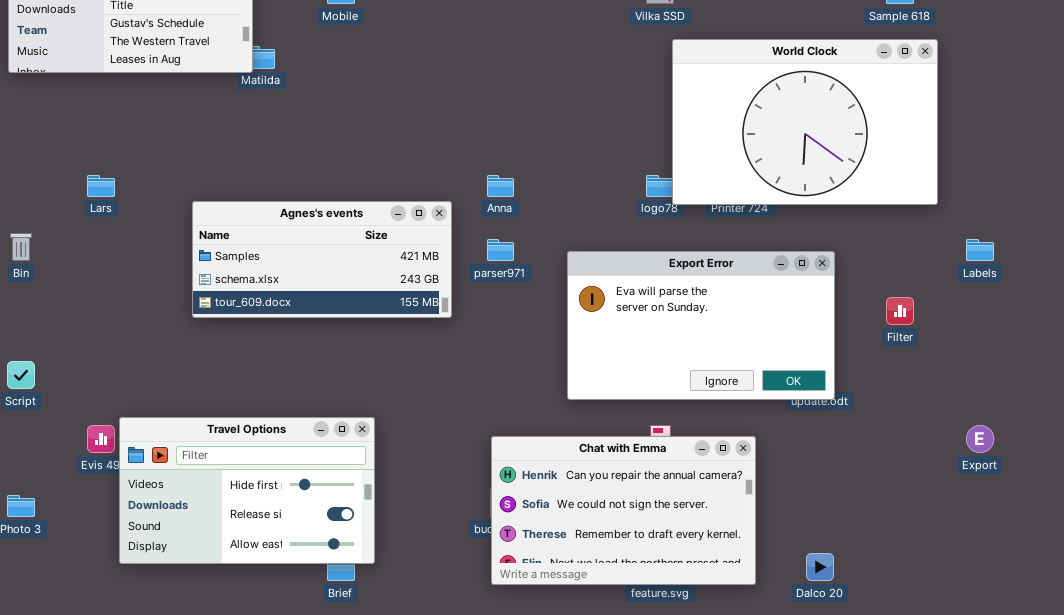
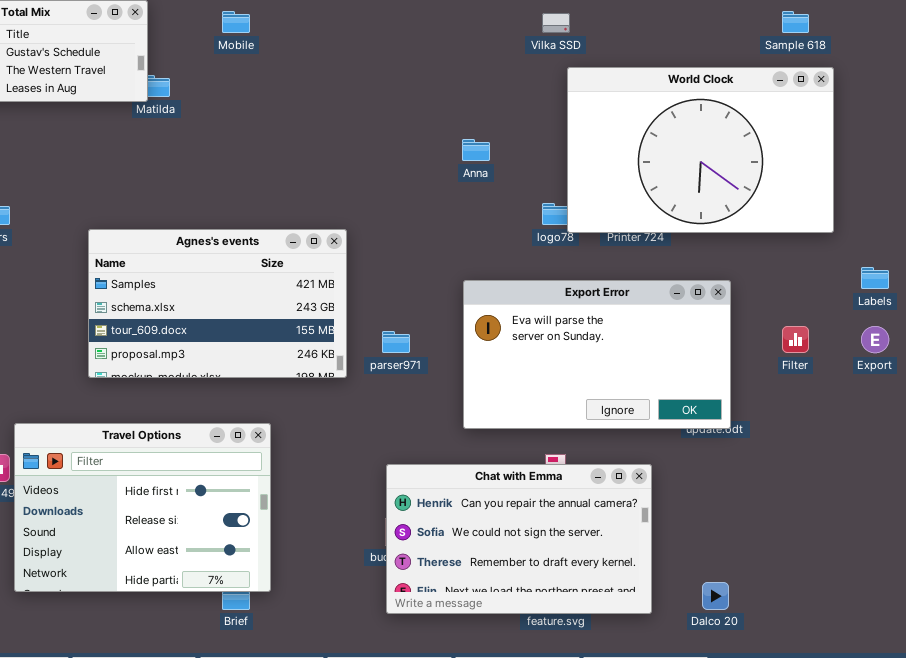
Anna: [487,175,514,197] -> [462,139,490,161], moved
Agnes's events: [192,201,452,318] -> [88,229,347,378], resized
parser971: [487,239,514,261] -> [382,331,410,353], moved
Travel Options: [119,417,375,564] -> [14,423,271,592], resized
Export: [966,425,994,453] -> [861,326,889,353], moved

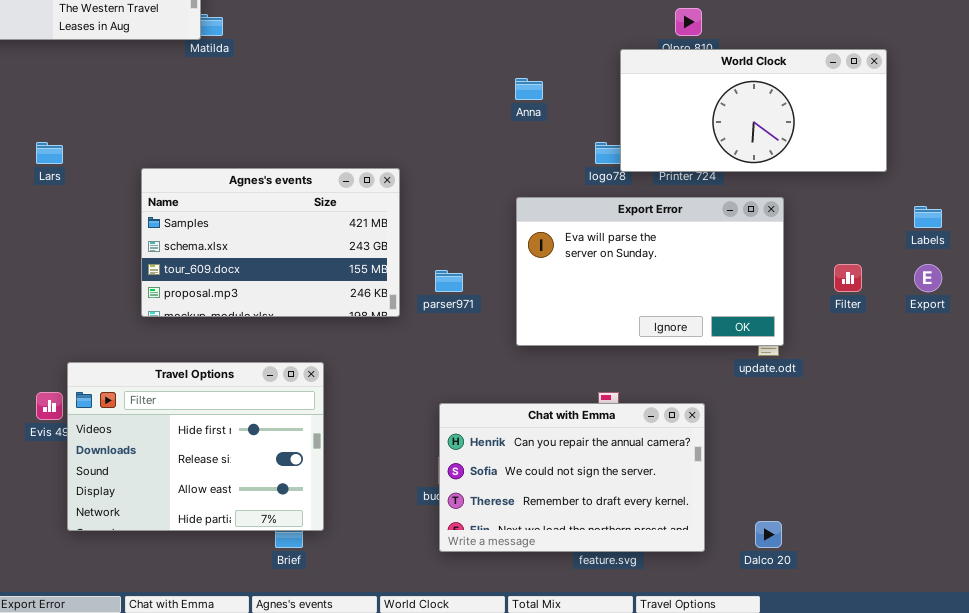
World Clock: [567,67,834,233] -> [620,49,887,172], resized
Export Error: [463,280,731,429] -> [516,197,784,346], moved

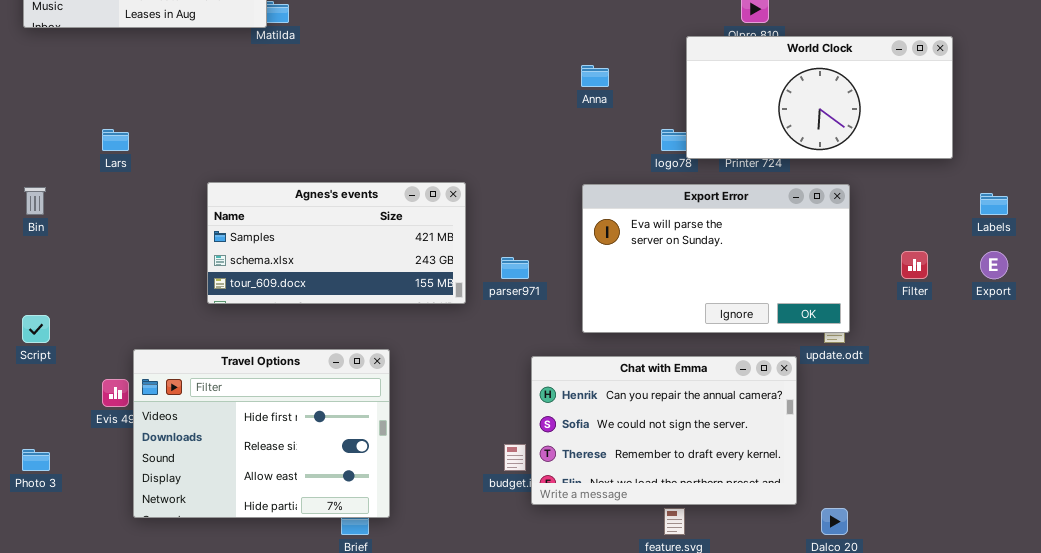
Agnes's events: [141,168,400,317] -> [207,182,466,304], resized
Chat with Emma: [439,403,705,552] -> [531,356,797,505], moved

